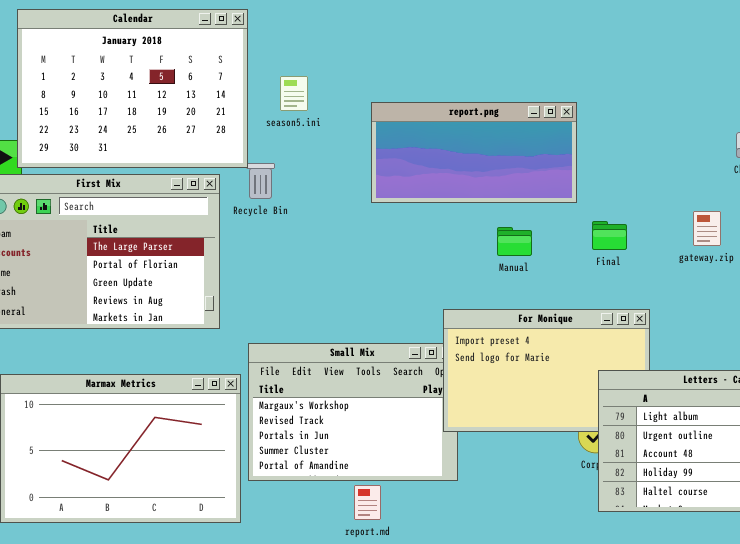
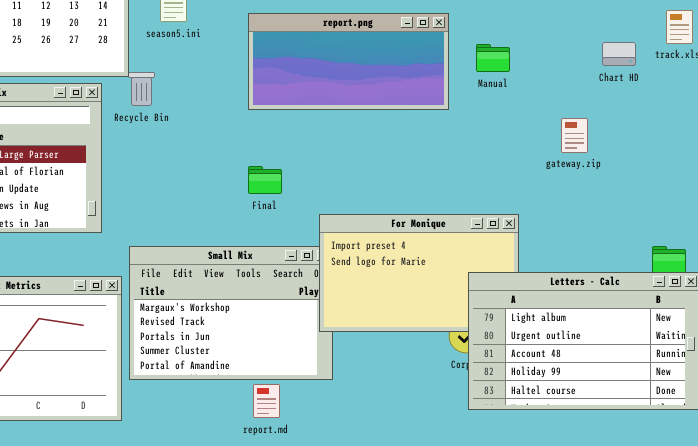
Final: [592,221,627,250] -> [248,166,282,194], moved
Manual: [497,227,532,256] -> [476,44,510,72], moved
report.md: [354,485,381,520] -> [253,384,280,418], moved

